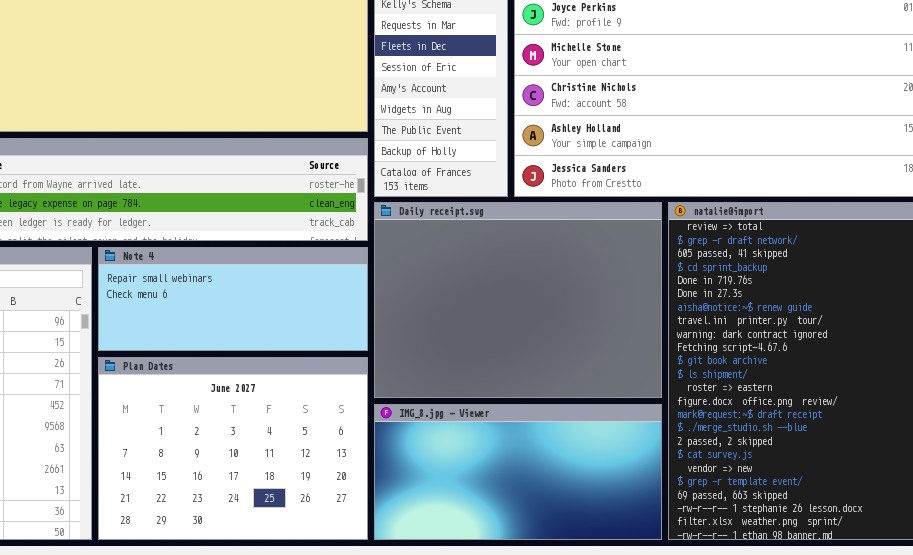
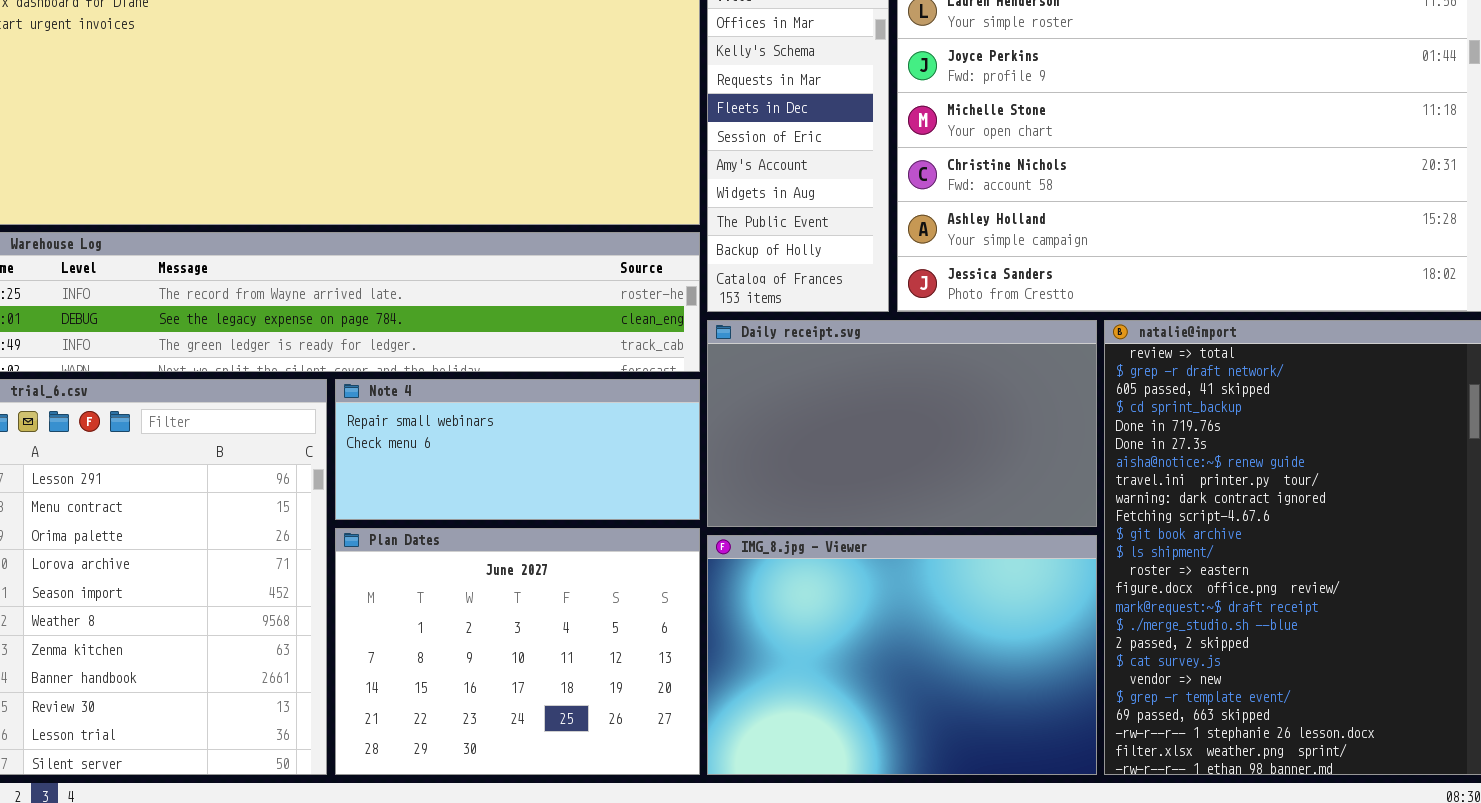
Daily receipt.svg: [374,202,662,398] -> [707,320,1097,527], resized
IMG_8.jpg - Viewer: [374,404,662,540] -> [707,535,1097,775], resized

